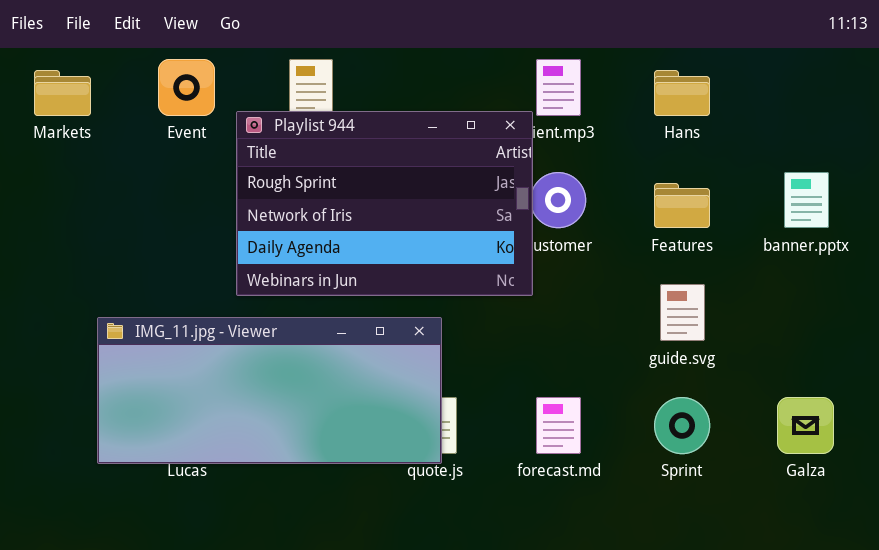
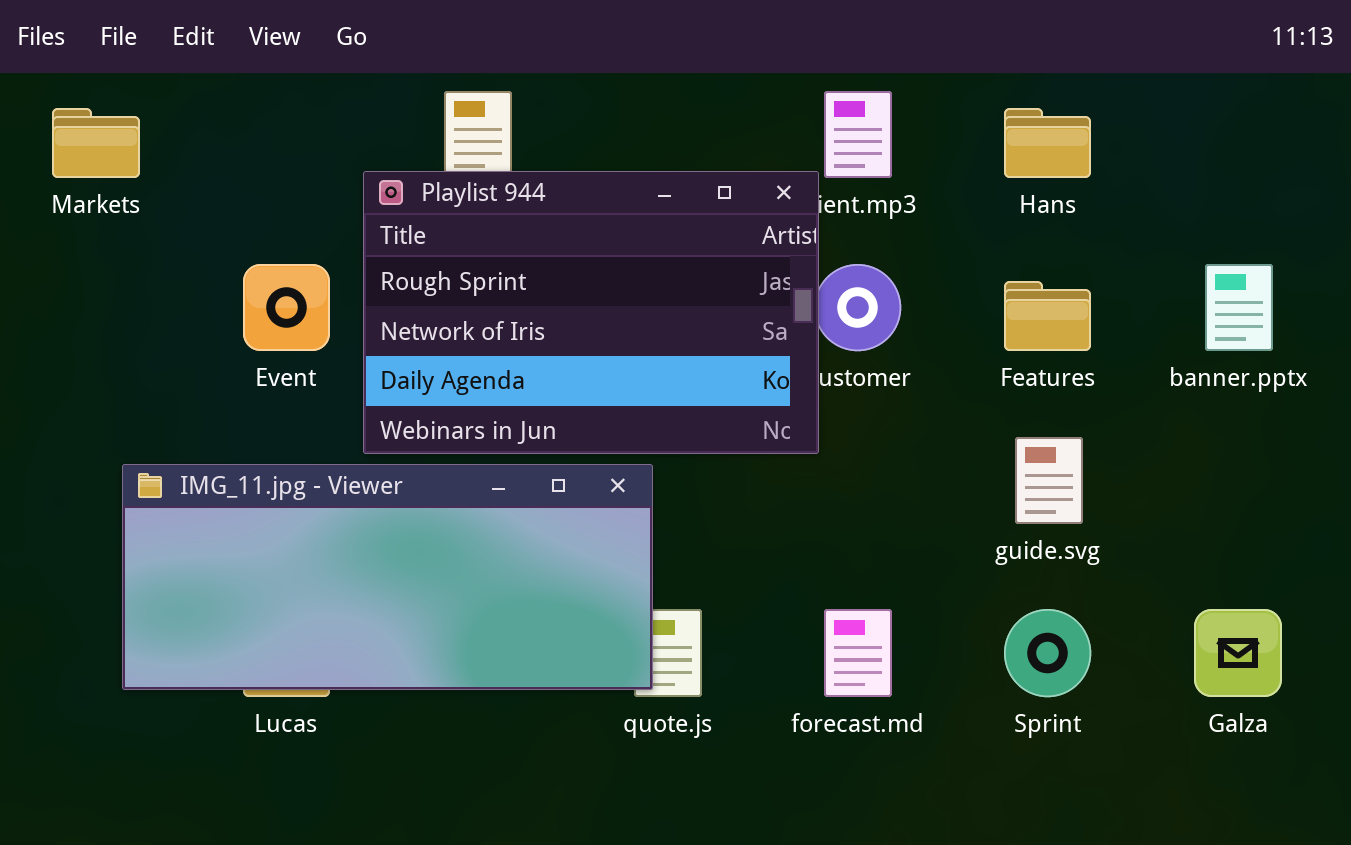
Event: [158,59,215,116] -> [243,264,330,351], moved
IMG_11.jpg - Viewer: [97,317,442,464] -> [122,464,653,690], moved

